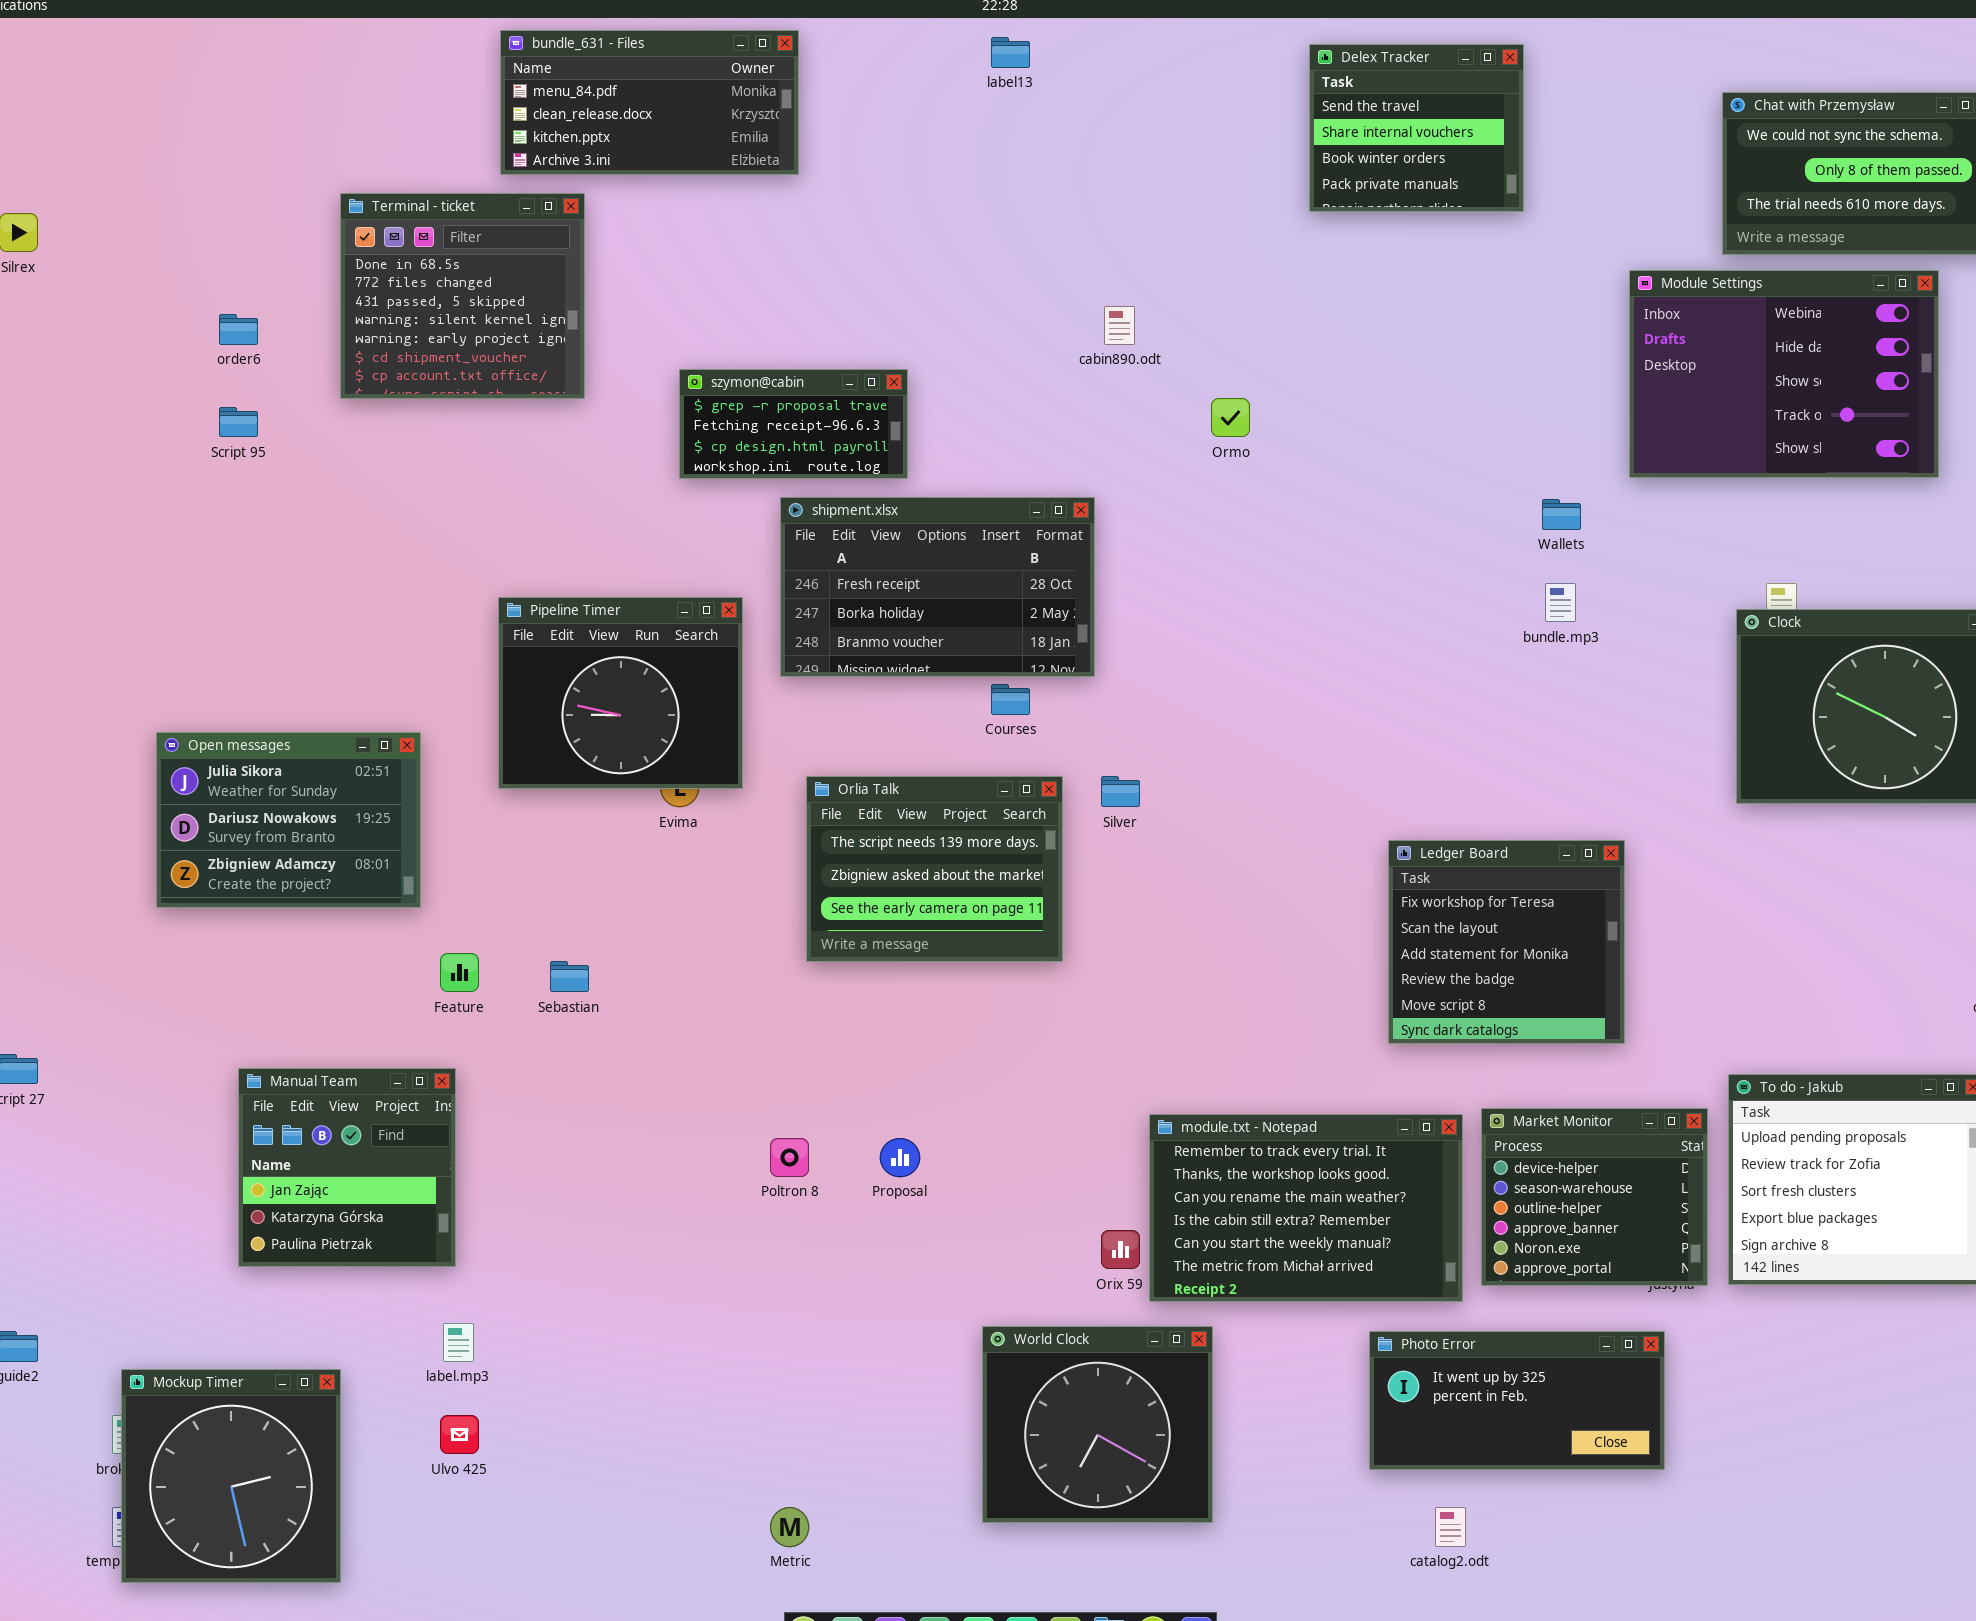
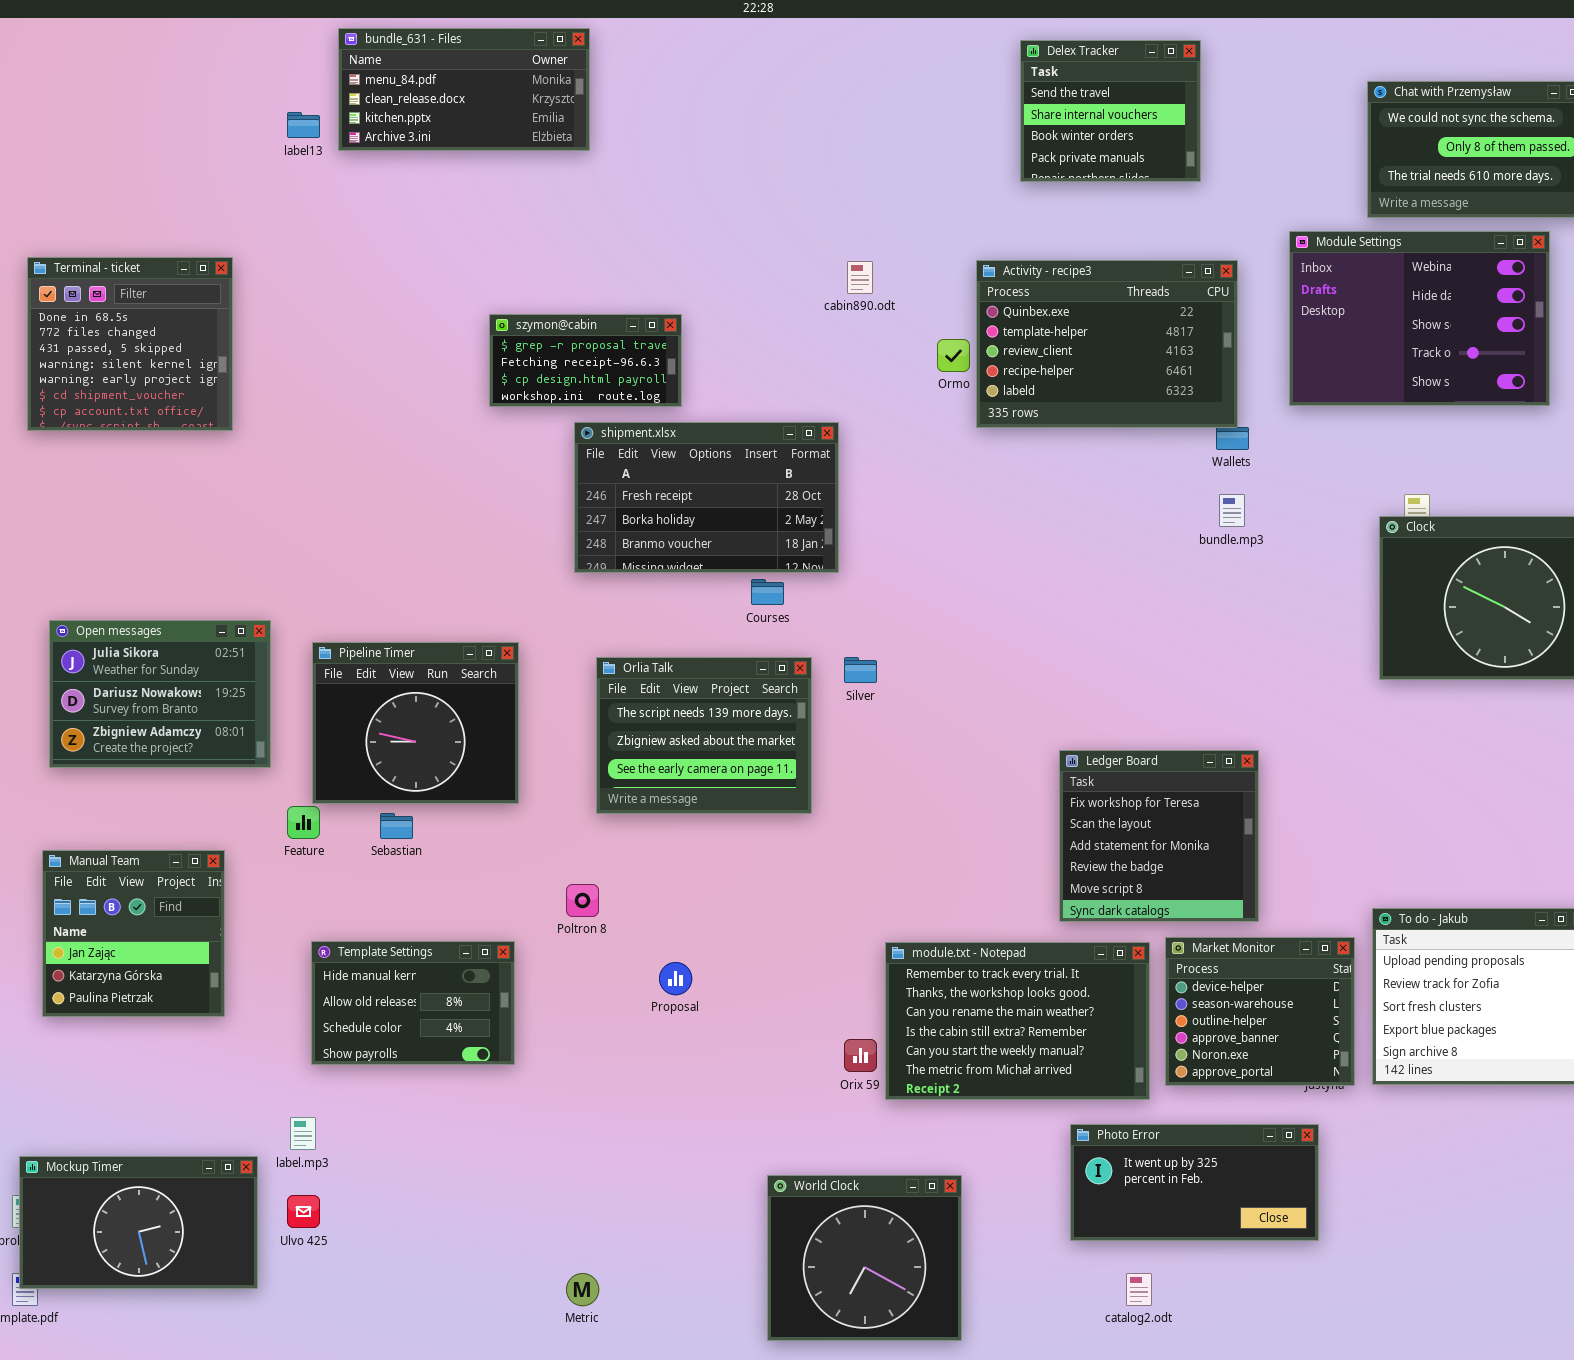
label13: [991,37,1030,68] -> [287,112,320,138], moved
Terminal - ticket: [340,193,585,399] -> [27,257,233,431], moved
Activity - recipe3: none -> [976,260,1238,428], opened
Pipeline Timer: [498,597,743,789] -> [312,642,519,804], moved
Ledger Board: [1388,840,1625,1044] -> [1059,750,1259,922], moved
Manual Team: [238,1068,456,1267] -> [42,850,225,1017], moved
Template Settings: none -> [311,941,515,1065], opened
Poltron 8: [770,1138,809,1177] -> [566,884,599,917], moved
World Clock: [982,1326,1213,1523] -> [767,1175,962,1341], moved
Mockup Timer: [121,1369,341,1583] -> [19,1156,258,1289], resized

